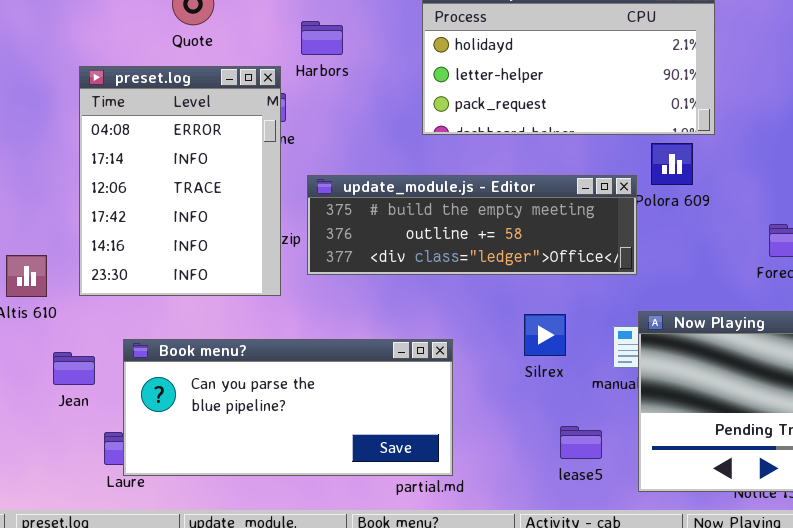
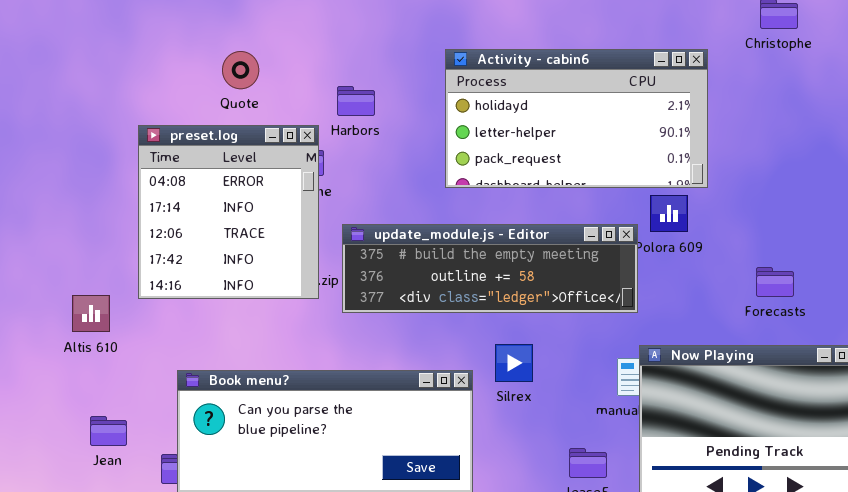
preset.log: [79,66,281,296] -> [138,125,319,299], resized
Silrex: [524,314,566,356] -> [495,344,533,382], moved
Jean: [53,352,95,385] -> [90,416,127,446], moved

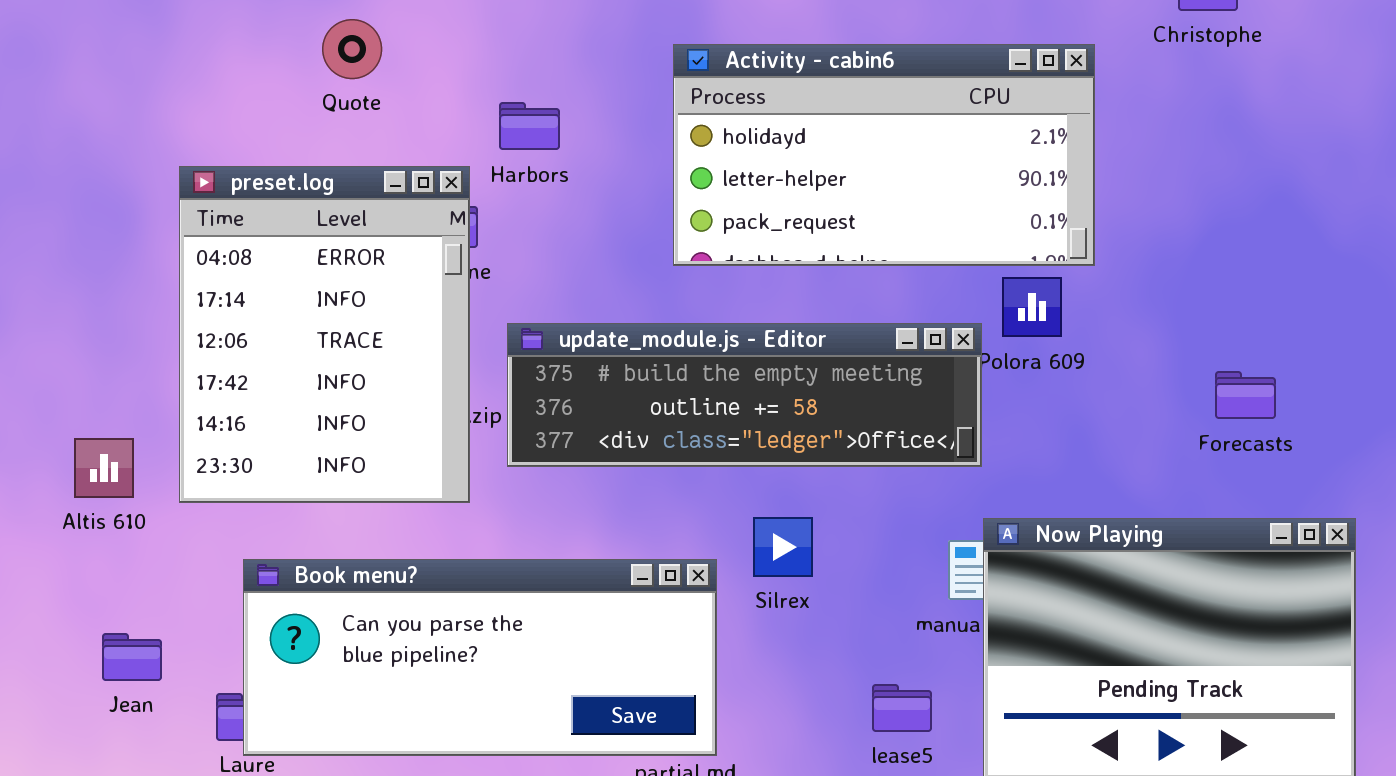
Quote: [222,51,259,89] -> [322,19,382,79], moved
preset.log: [138,125,319,299] -> [179,166,470,503], resized
Forecasts: [756,267,794,297] -> [1215,371,1276,419], moved

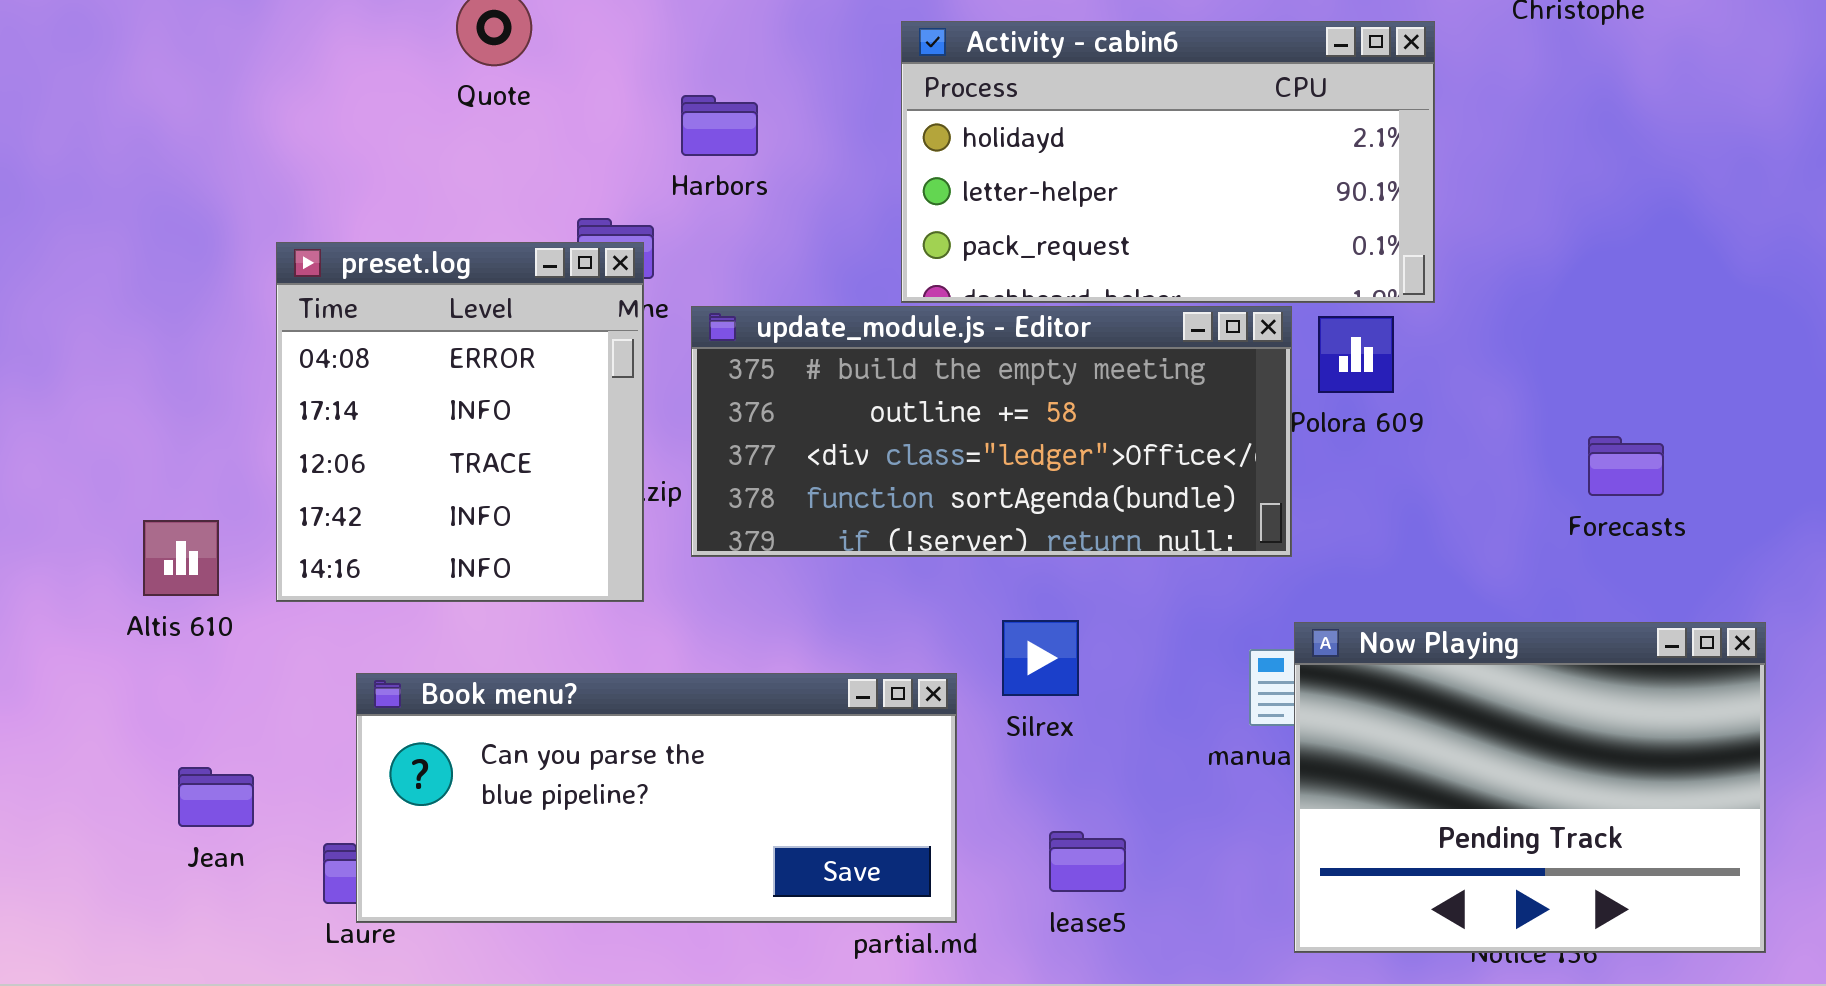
preset.log: [179,166,470,503] -> [276,242,644,602], resized
update_module.js - Editor: [507,323,982,467] -> [691,306,1292,557], resized
lease5: [872,684,932,732] -> [1049,831,1126,892], moved

